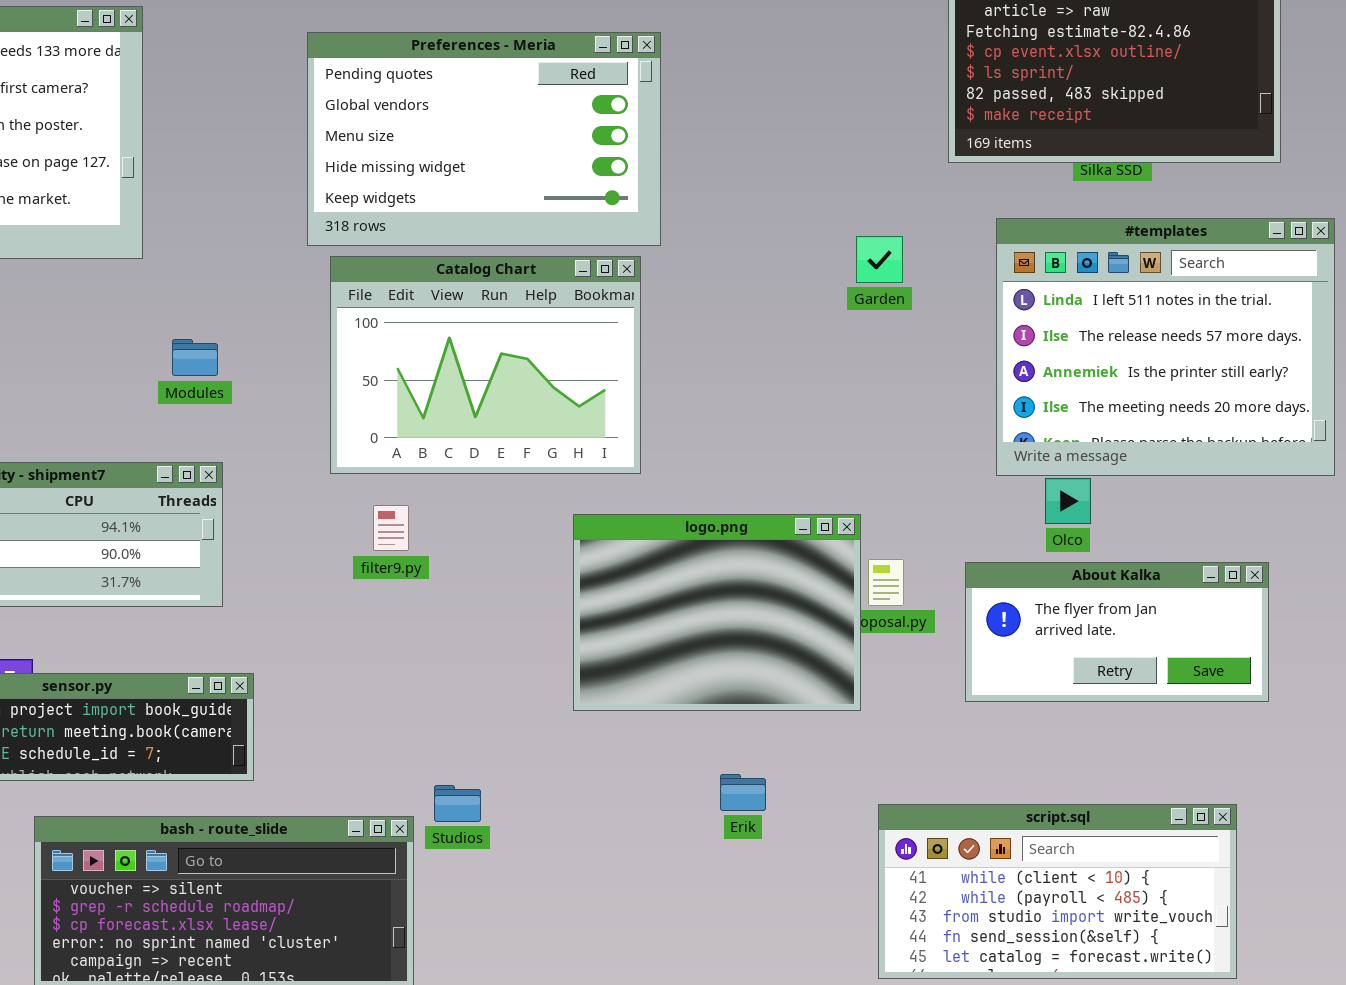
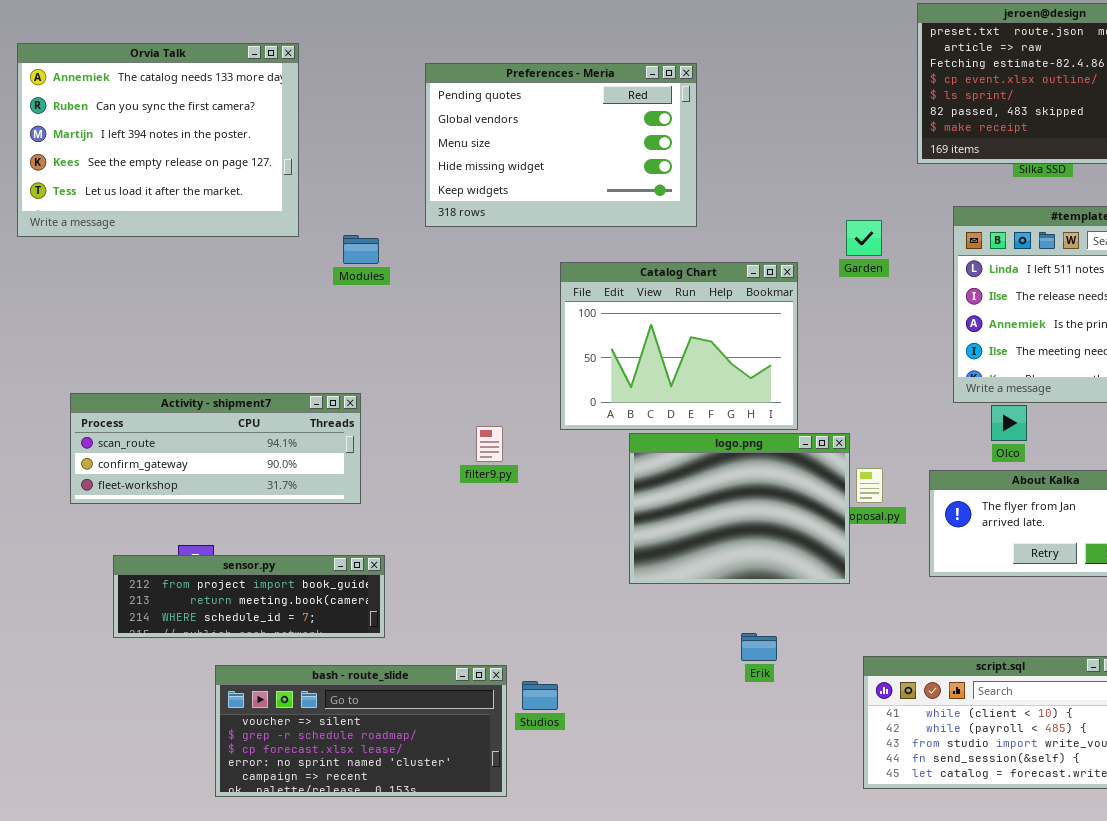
Catalog Chart: [330,256,641,474] -> [560,262,798,430], moved
Modules: [172,339,218,376] -> [343,235,379,264], moved
Studios: [434,785,481,822] -> [522,681,558,710], moved

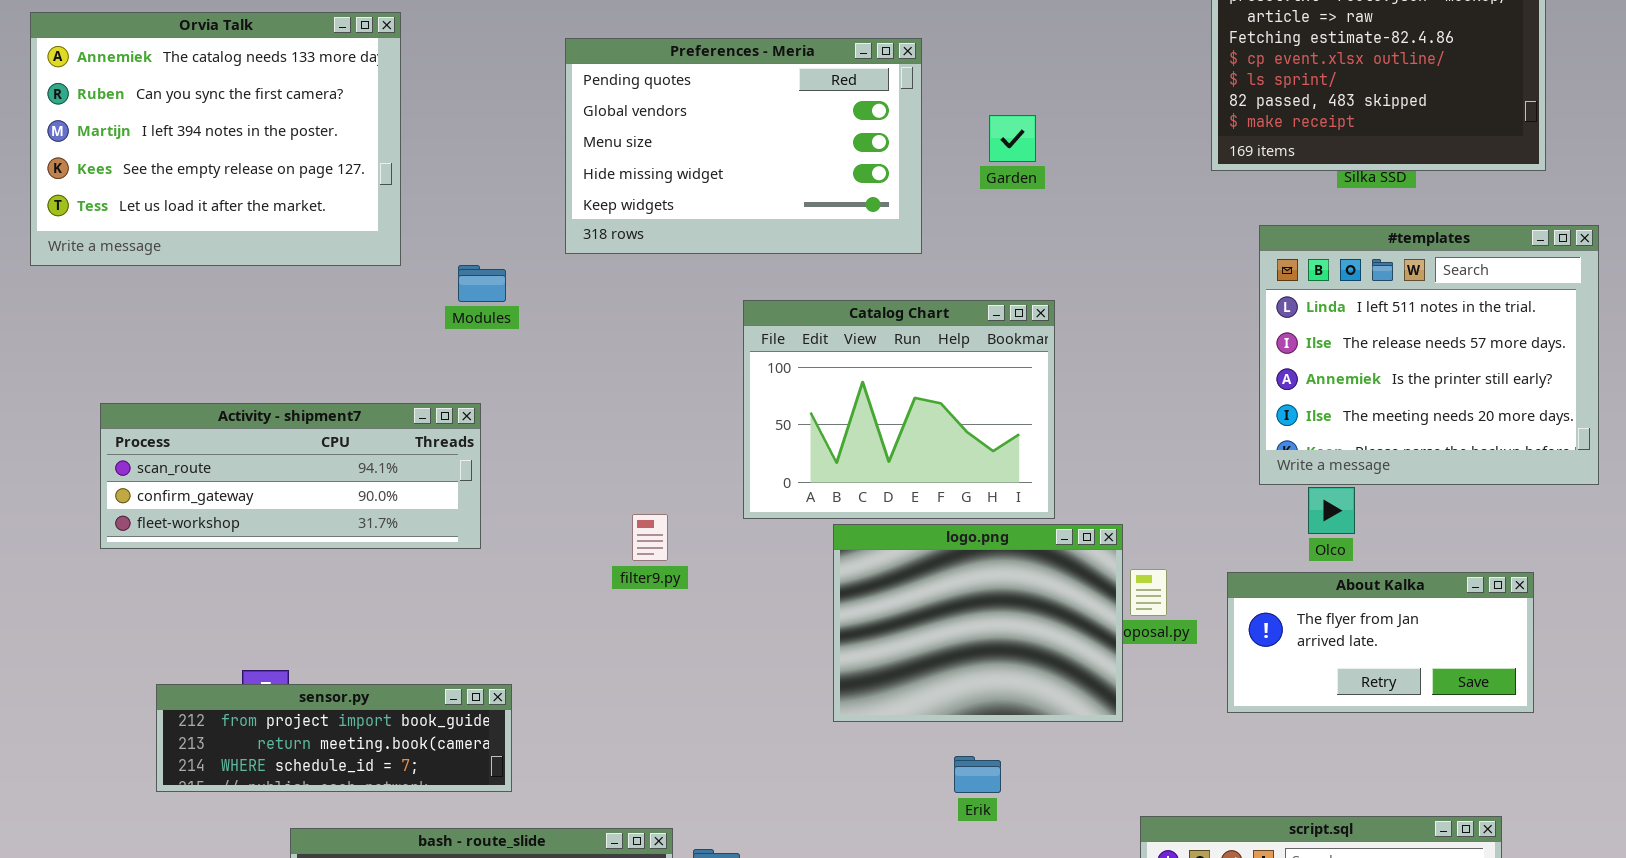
Garden: [846,220,882,256] -> [989,115,1036,162], moved
Activity - shipment7: [70,393,361,504] -> [100,403,481,549], moved
Erik: [741,633,777,661] -> [954,756,1001,793], moved

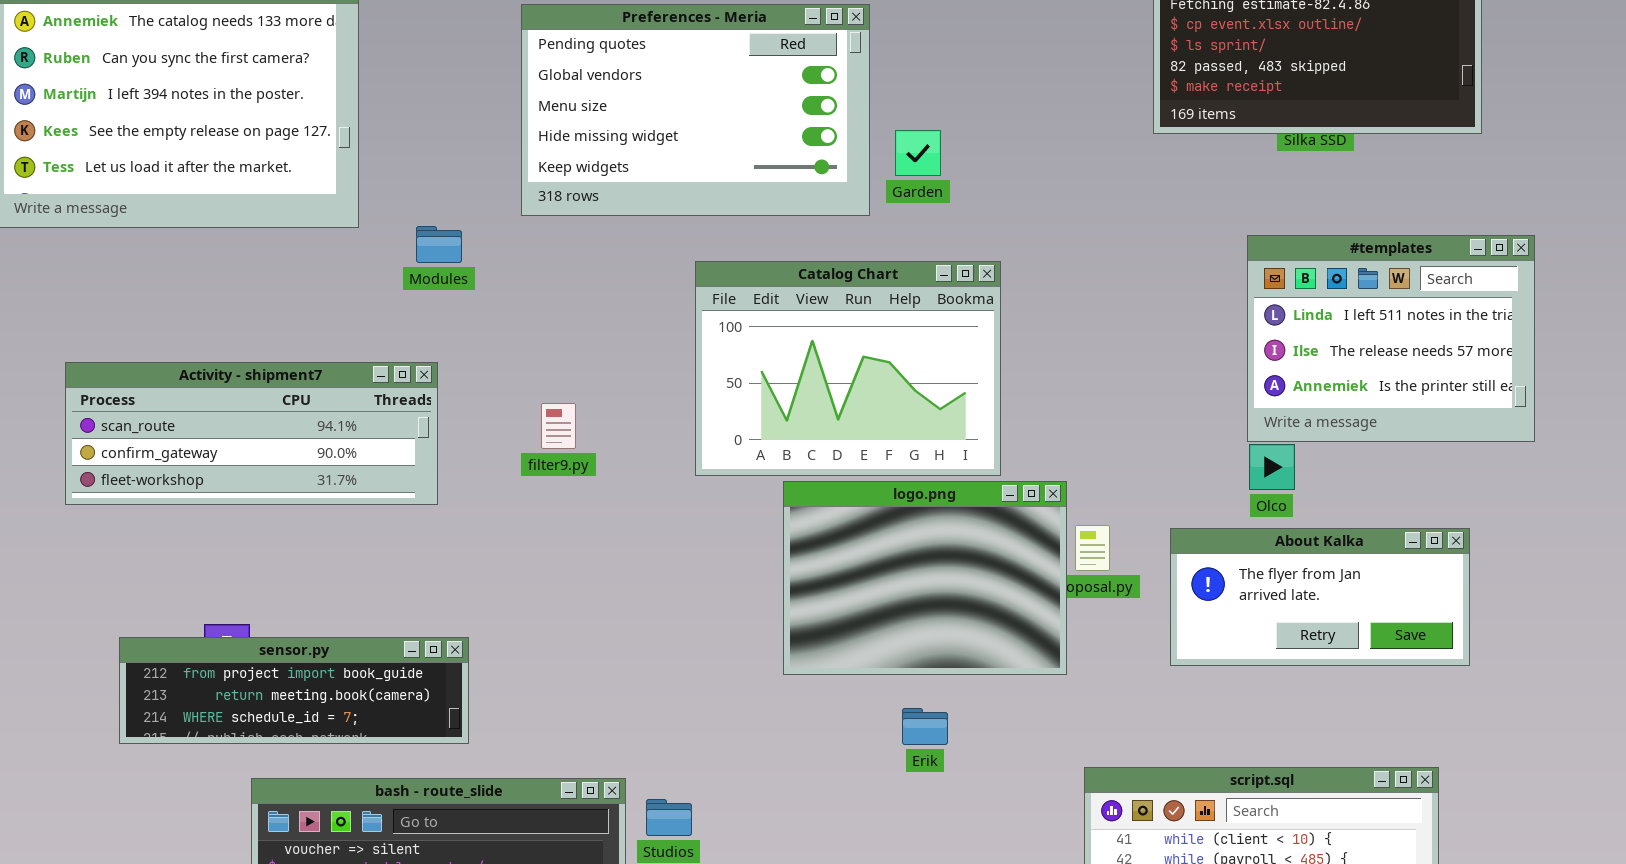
Garden: [989,115,1036,162] -> [895,130,941,176], moved
#templates: [1259,225,1599,485] -> [1247,235,1535,442], resized
filter9.py: [632,514,668,561] -> [541,403,576,449], moved

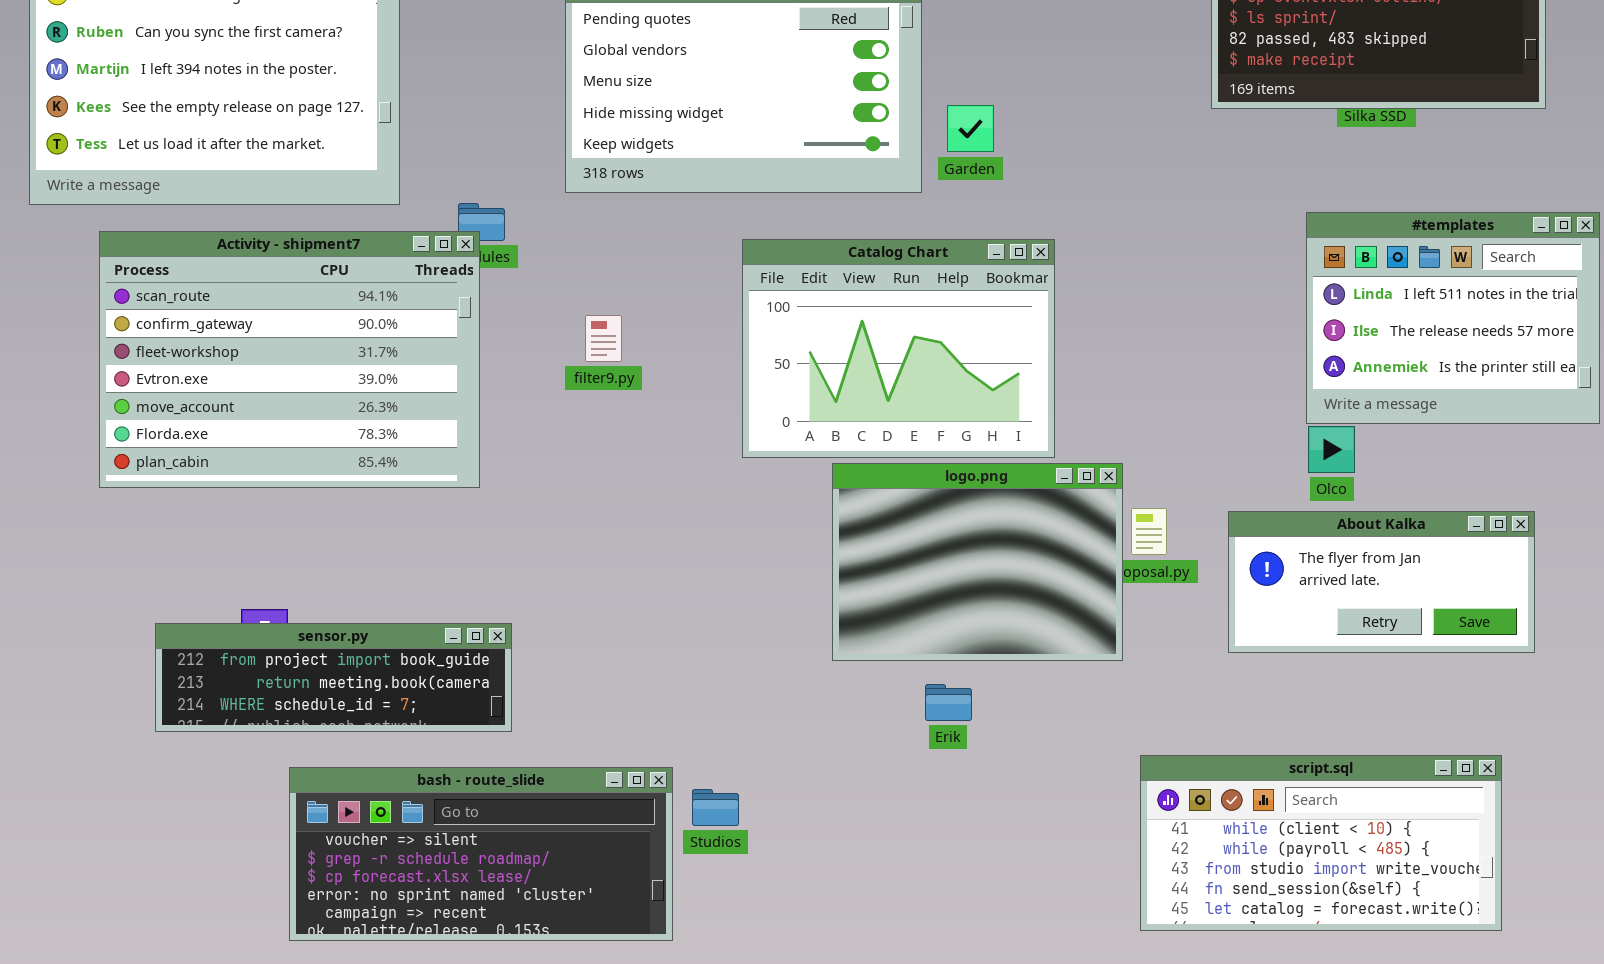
Activity - shipment7: [65,362,438,505] -> [99,231,480,488], resized
filter9.py: [541,403,576,449] -> [585,315,622,362], moved
Erik: [902,708,948,745] -> [925,684,972,721], moved

